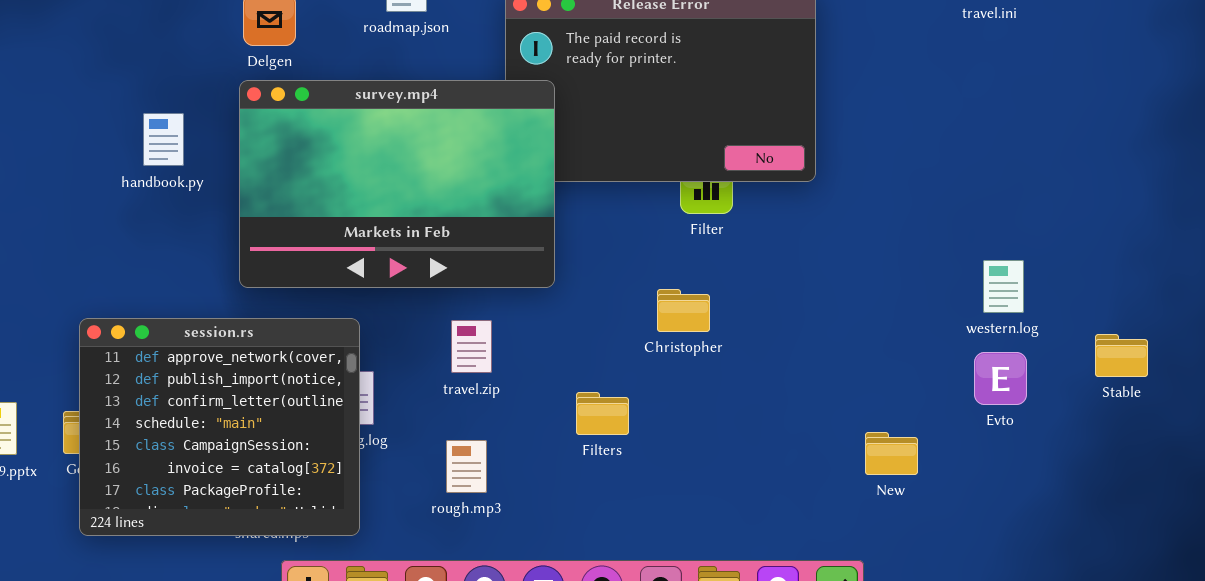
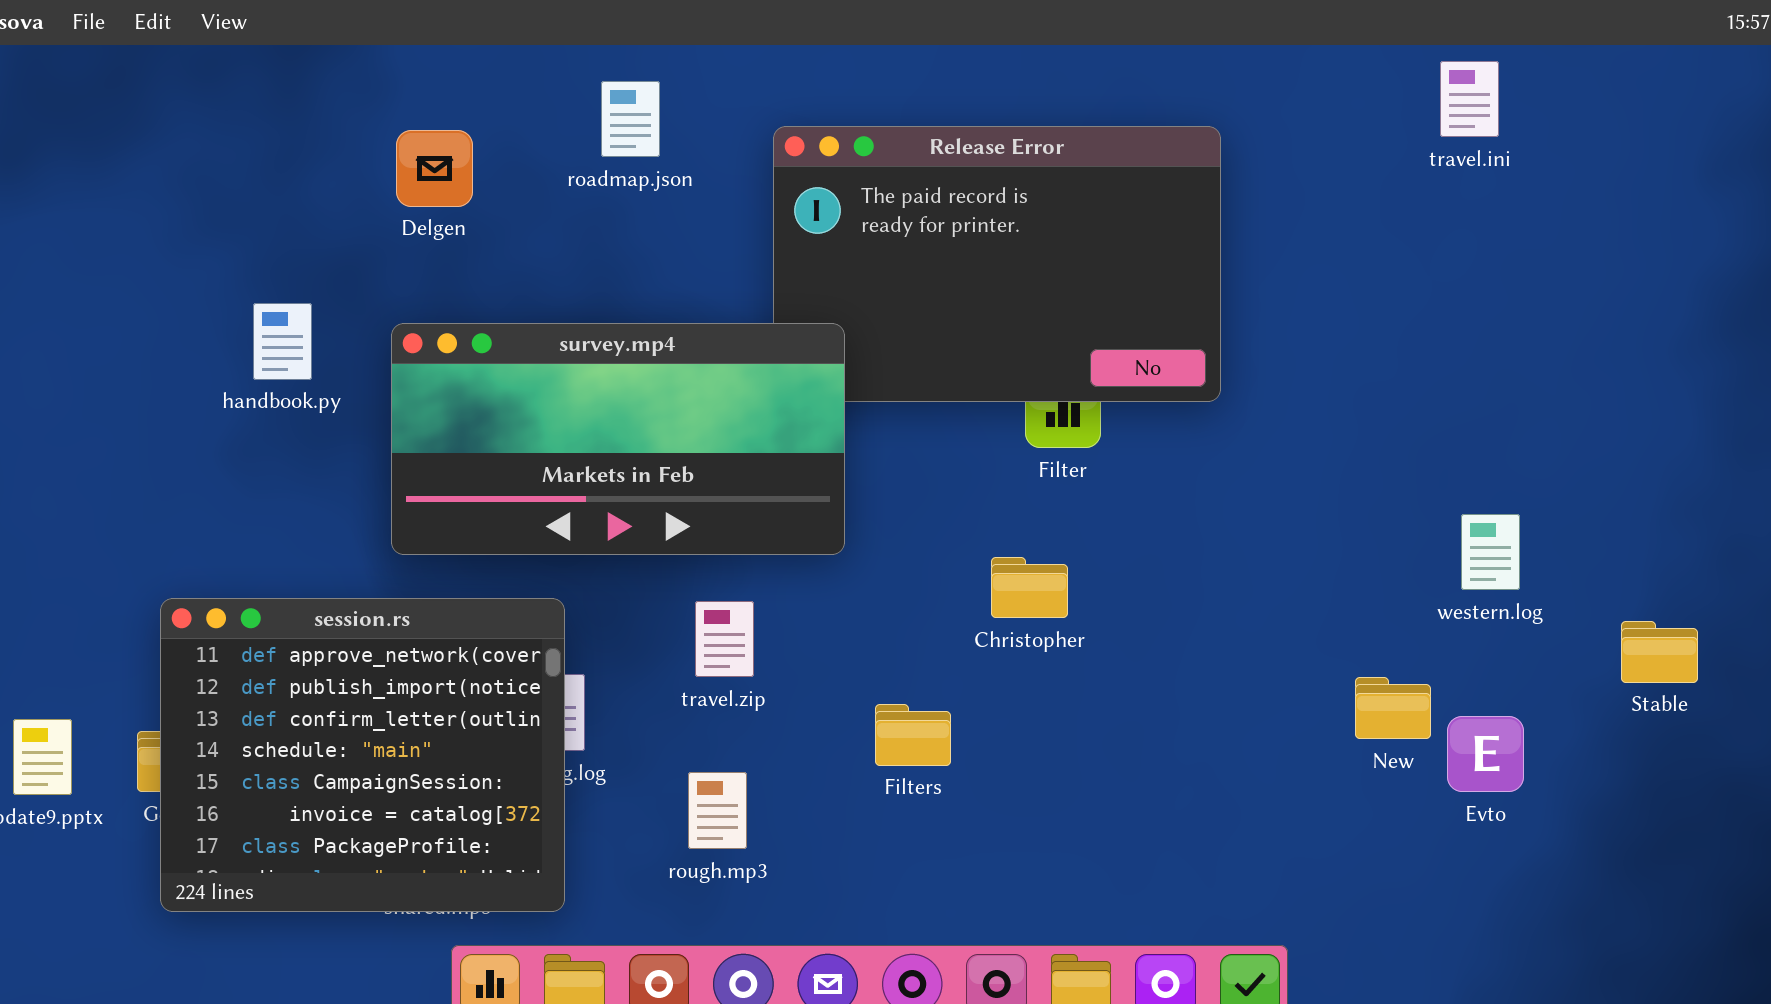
survey.mp4: [239,80,555,288] -> [391,323,845,555], resized
Evto: [974,352,1027,405] -> [1447,716,1524,792], moved
New: [865,432,918,475] -> [1355,677,1431,739], moved

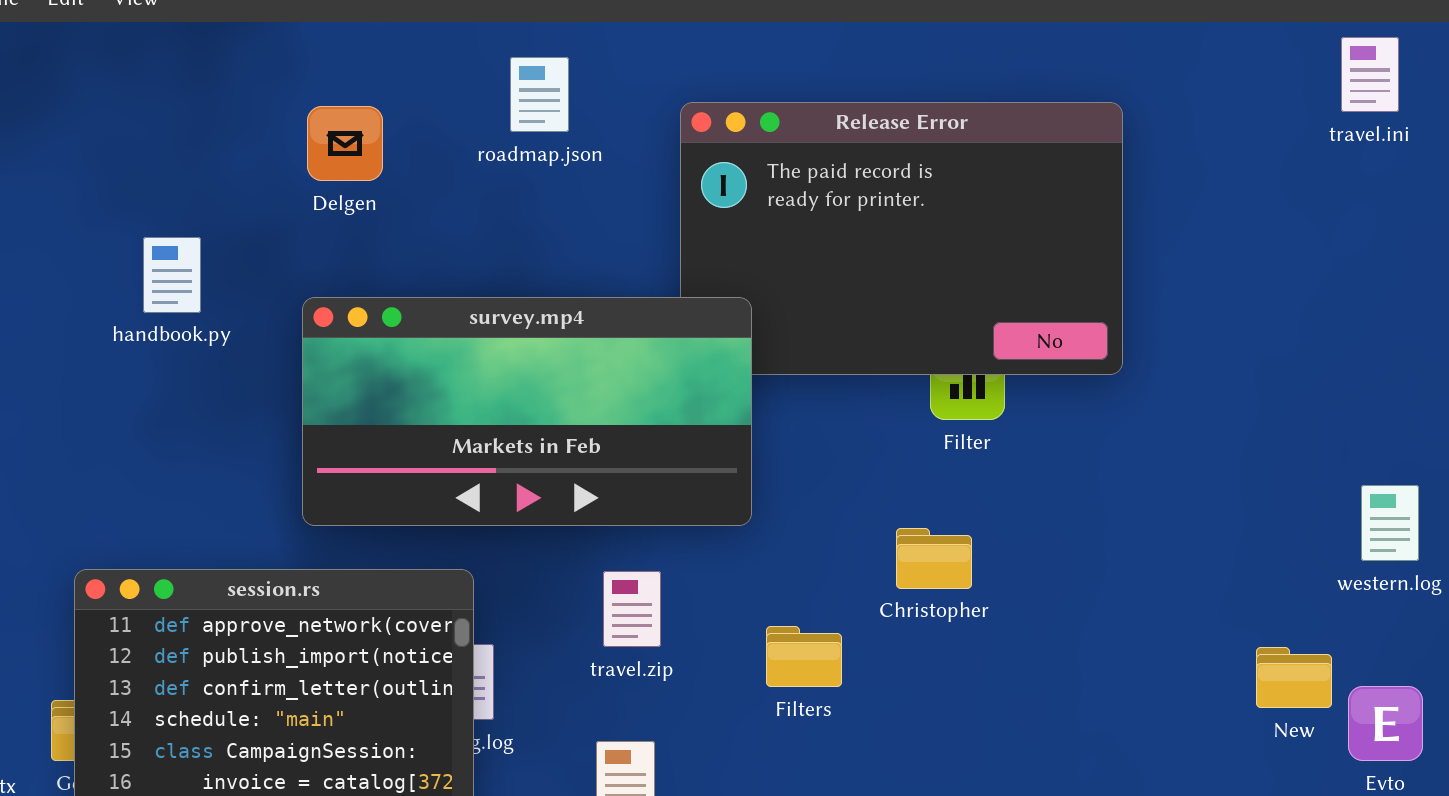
handbook.py: [253,303,312,380] -> [143,237,201,313], moved
Filters: [875,704,951,766] -> [766,626,842,687], moved

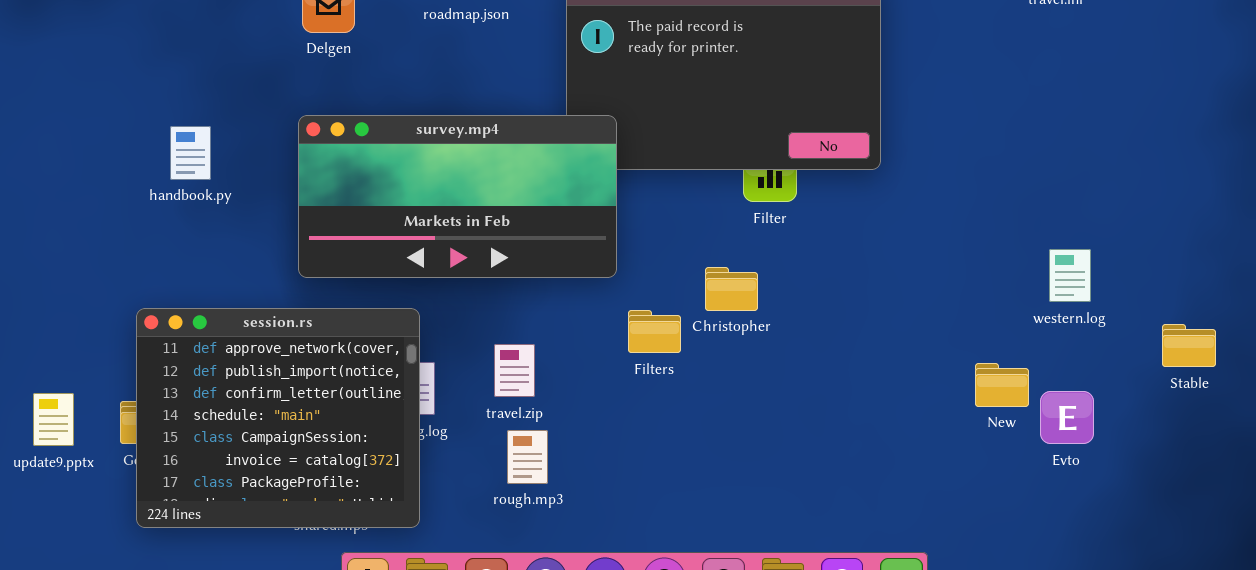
handbook.py: [143,237,201,313] -> [170,126,211,180], moved
Christopher: [896,528,972,589] -> [705,267,758,311], moved
travel.zip: [603,571,661,647] -> [494,344,535,397], moved
Filters: [766,626,842,687] -> [628,310,681,353], moved

